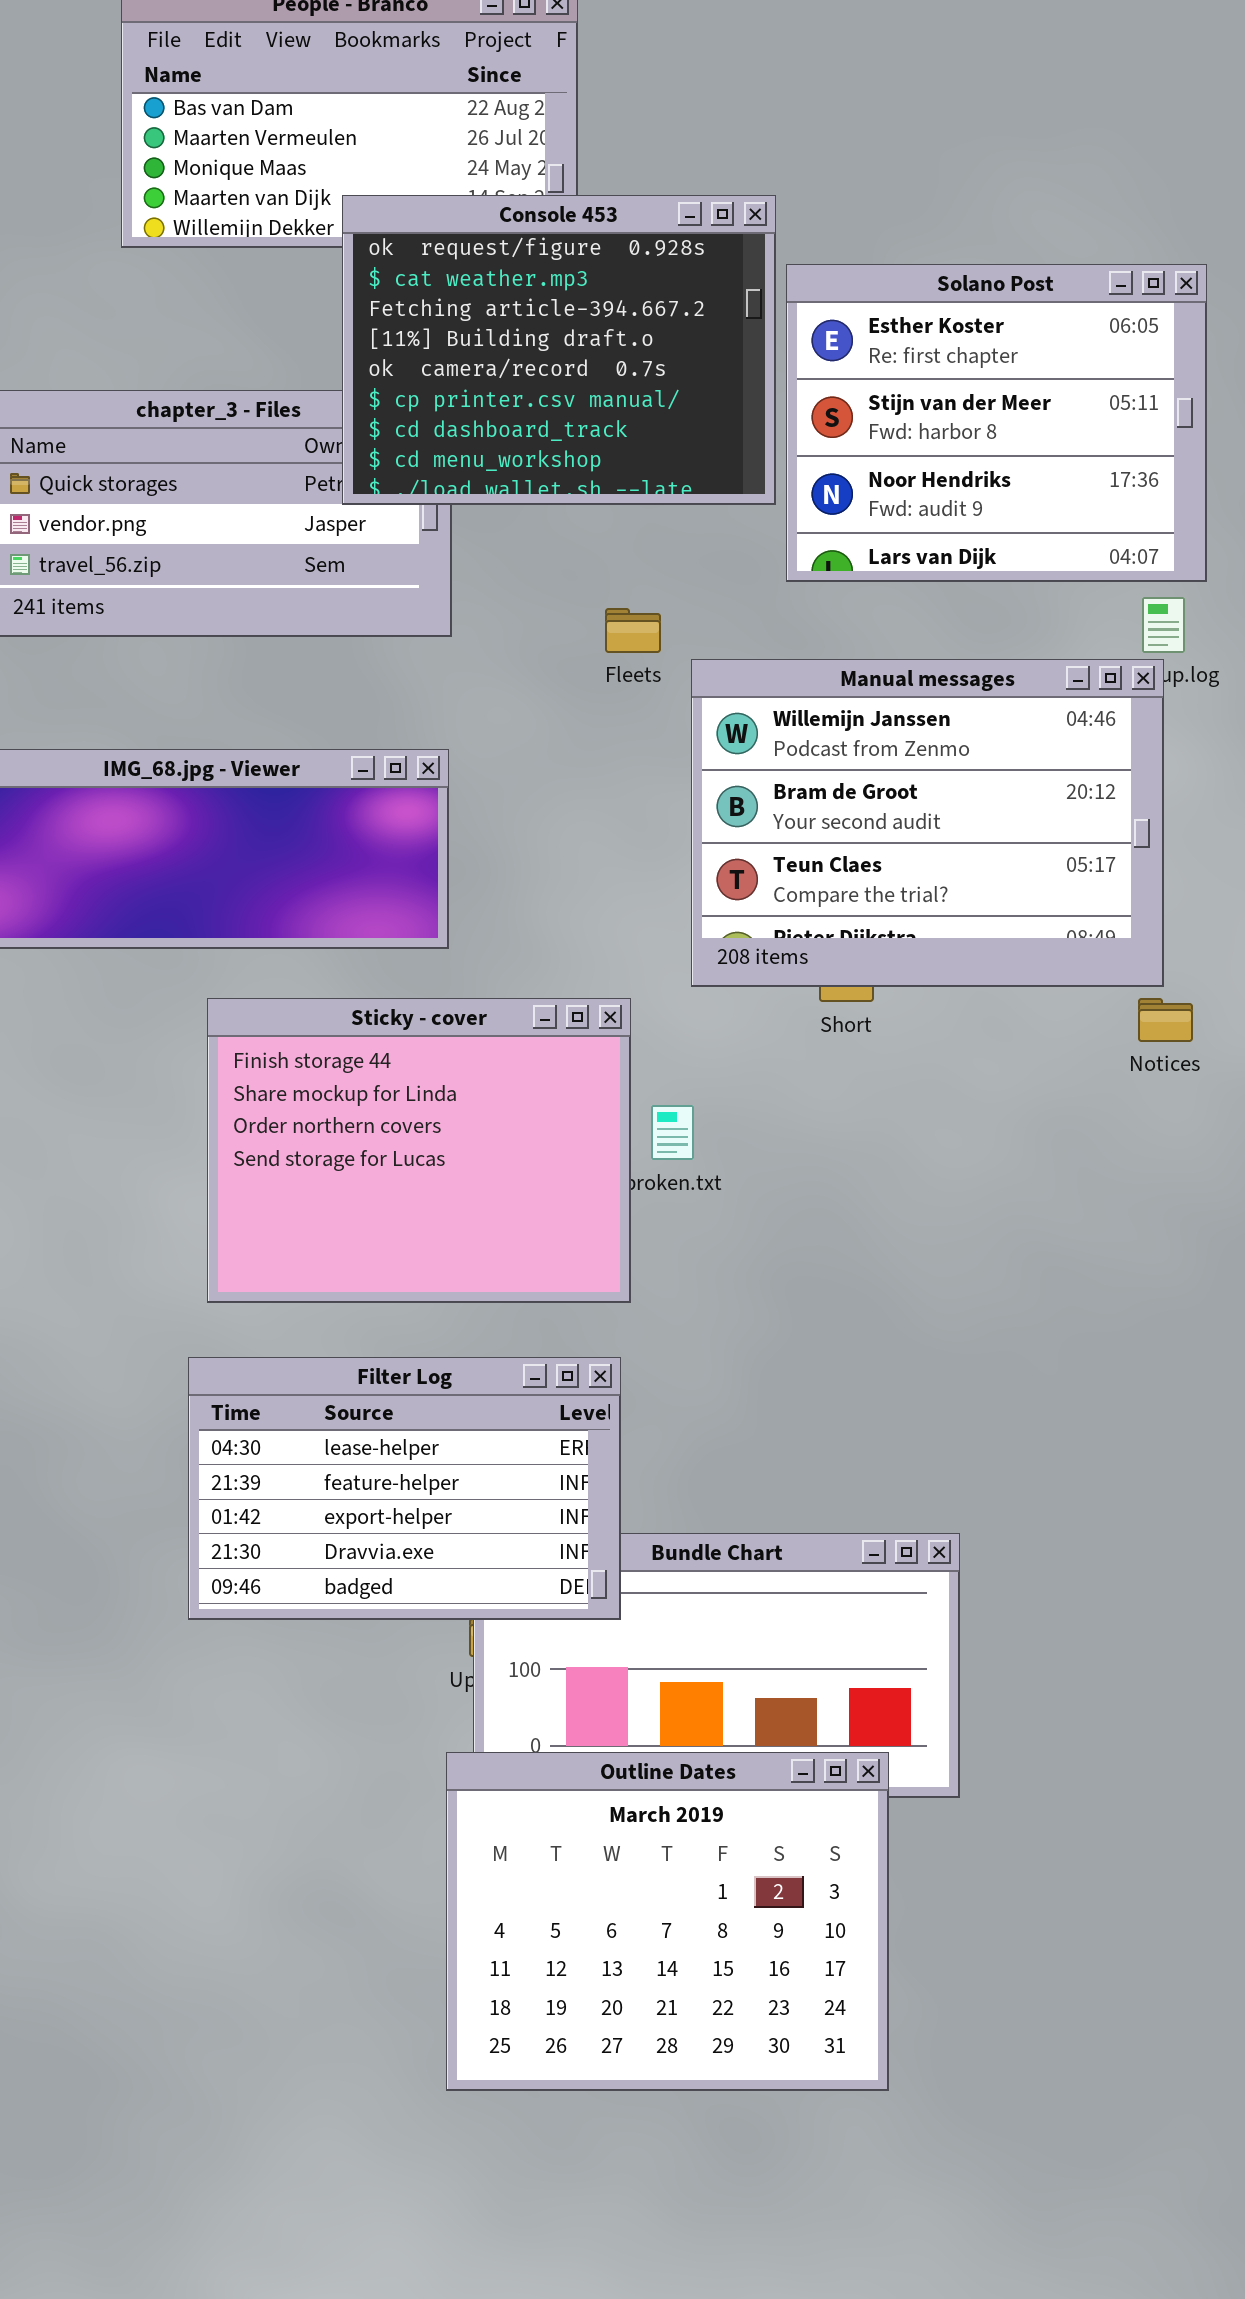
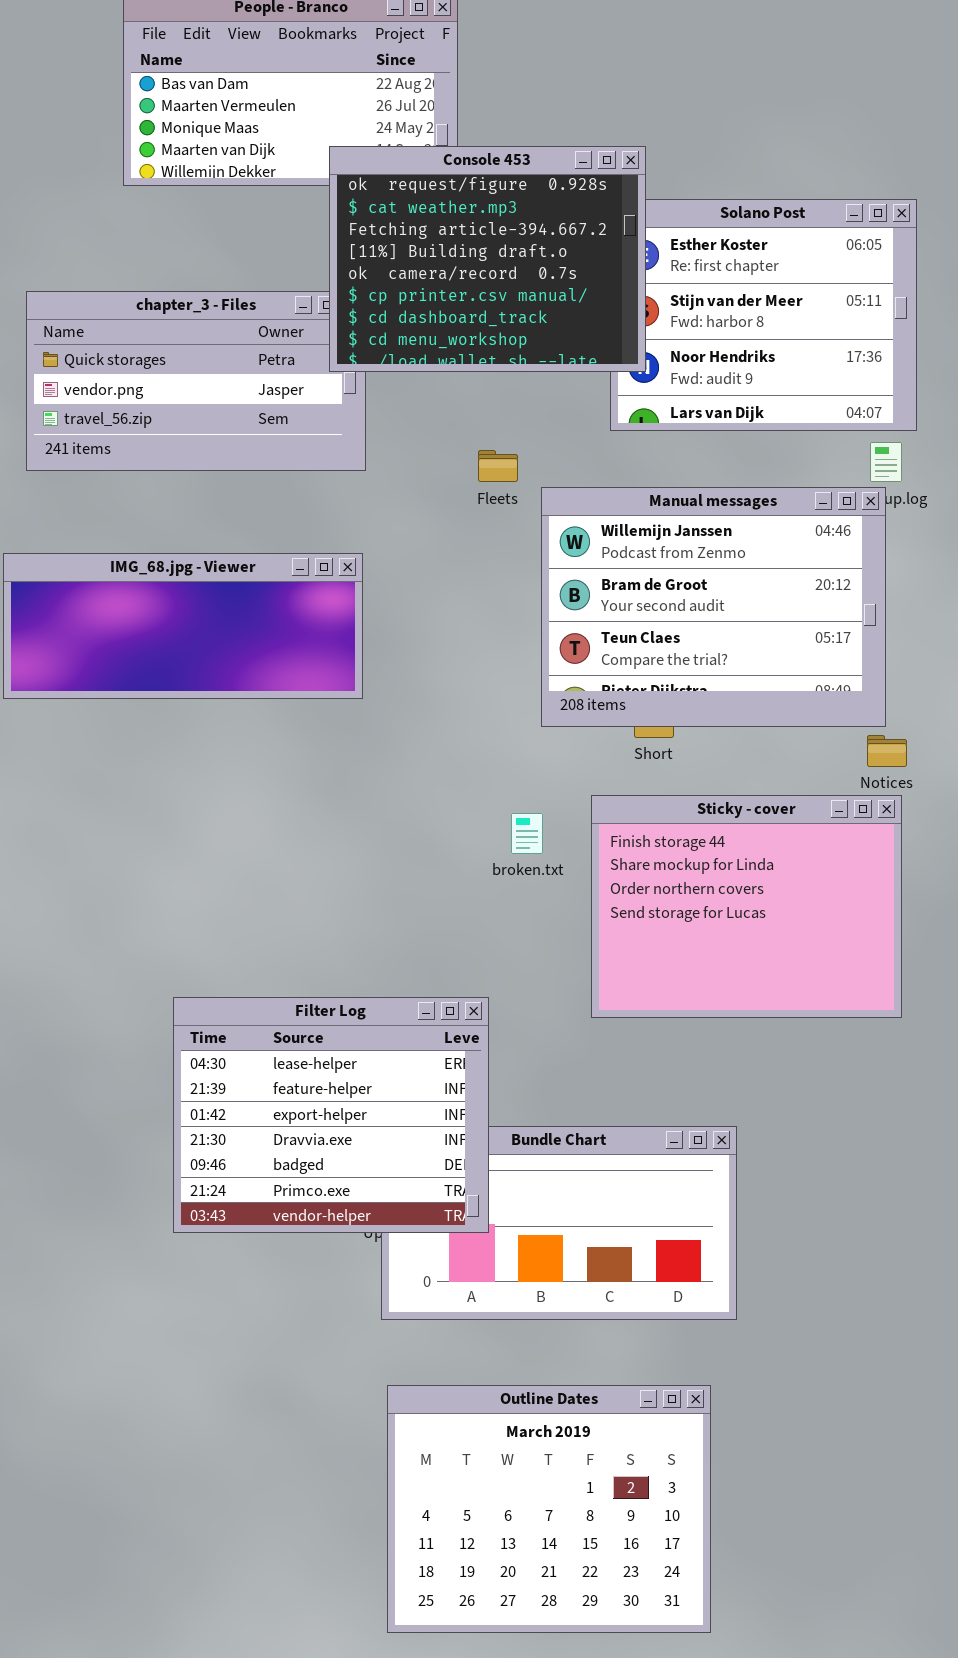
Console 453: [342,195,776,505] -> [329,146,646,372], moved
Sticky - cover: [207,998,631,1303] -> [591,795,902,1018], moved
Filter Log: [188,1357,621,1620] -> [173,997,489,1233], resized
Outline Dates: [446,1752,889,2091] -> [387,1385,711,1633], moved

